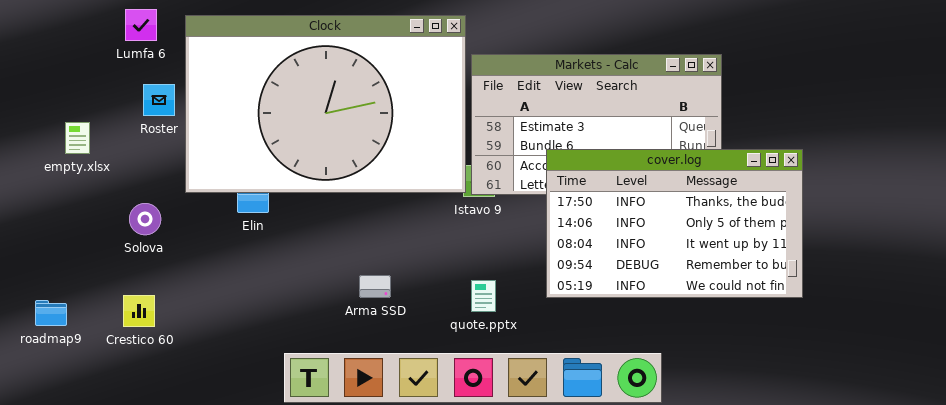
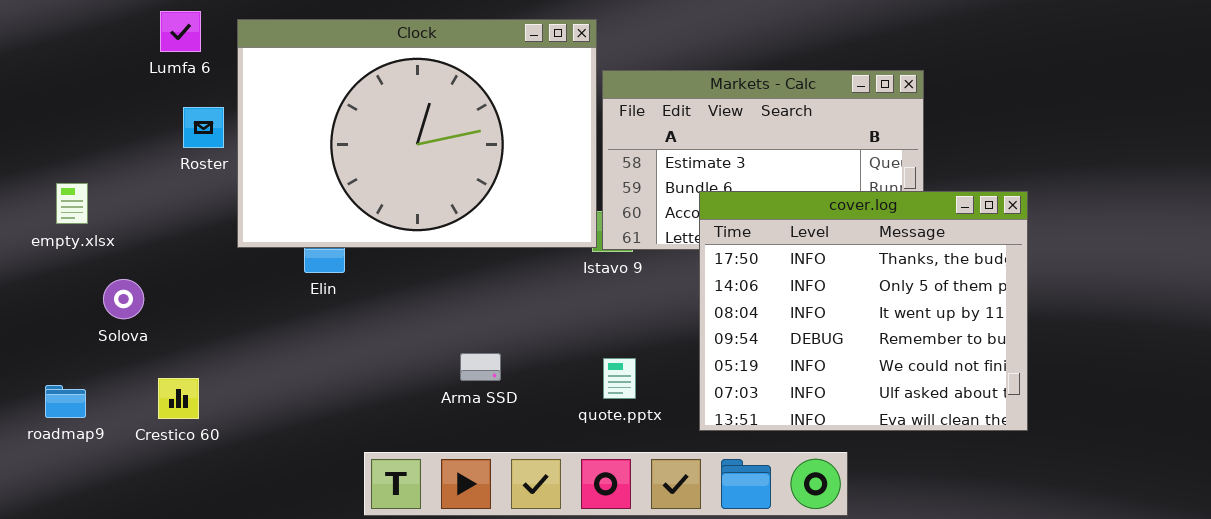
empty.xlsx: [65,122,90,154] -> [56,183,88,224], moved
cover.log: [546,149,803,298] -> [699,191,1028,431], resized
Solova: [129,203,161,235] -> [103,279,144,319], moved

